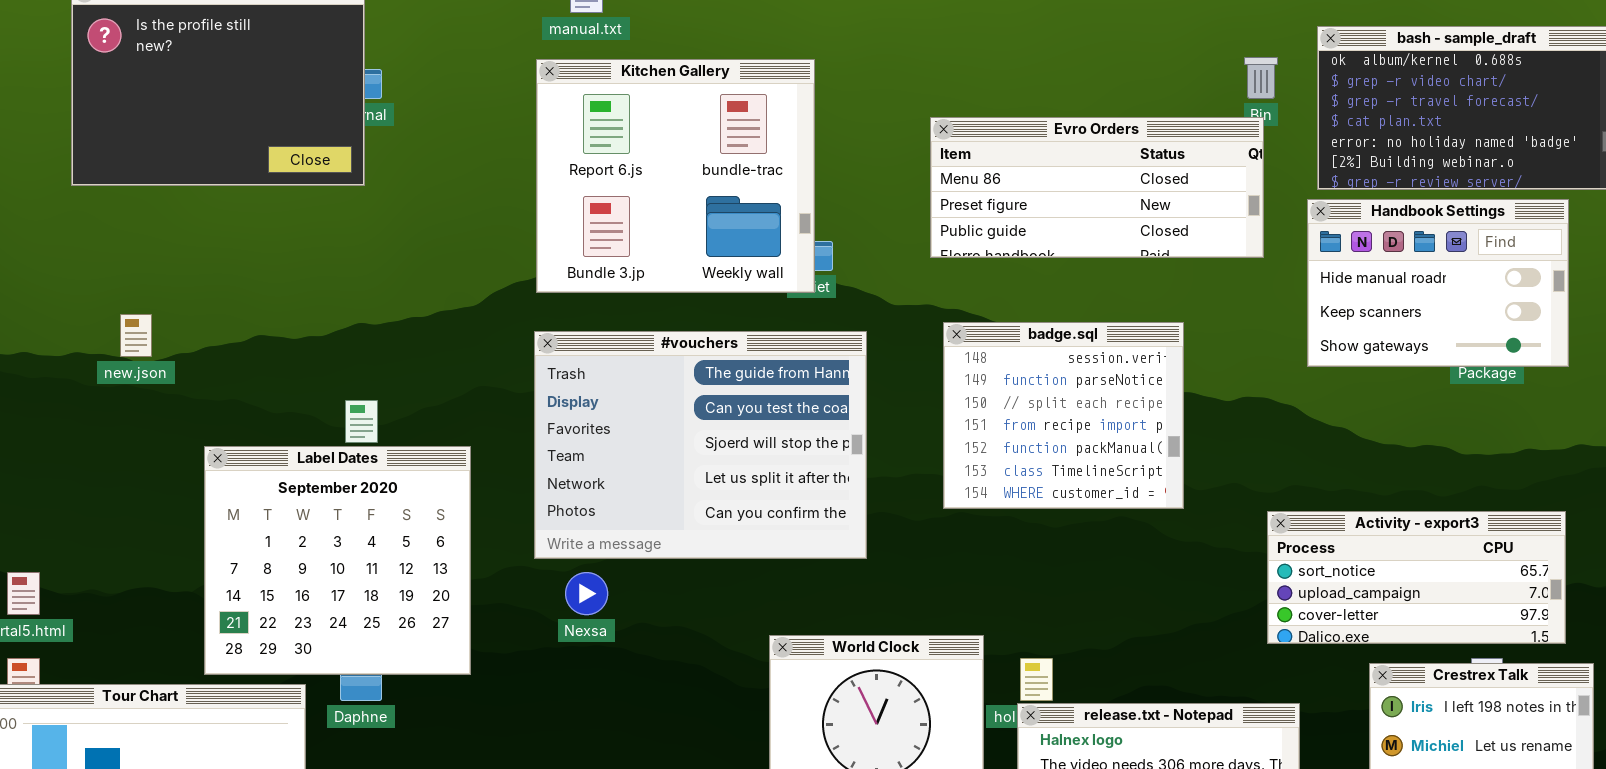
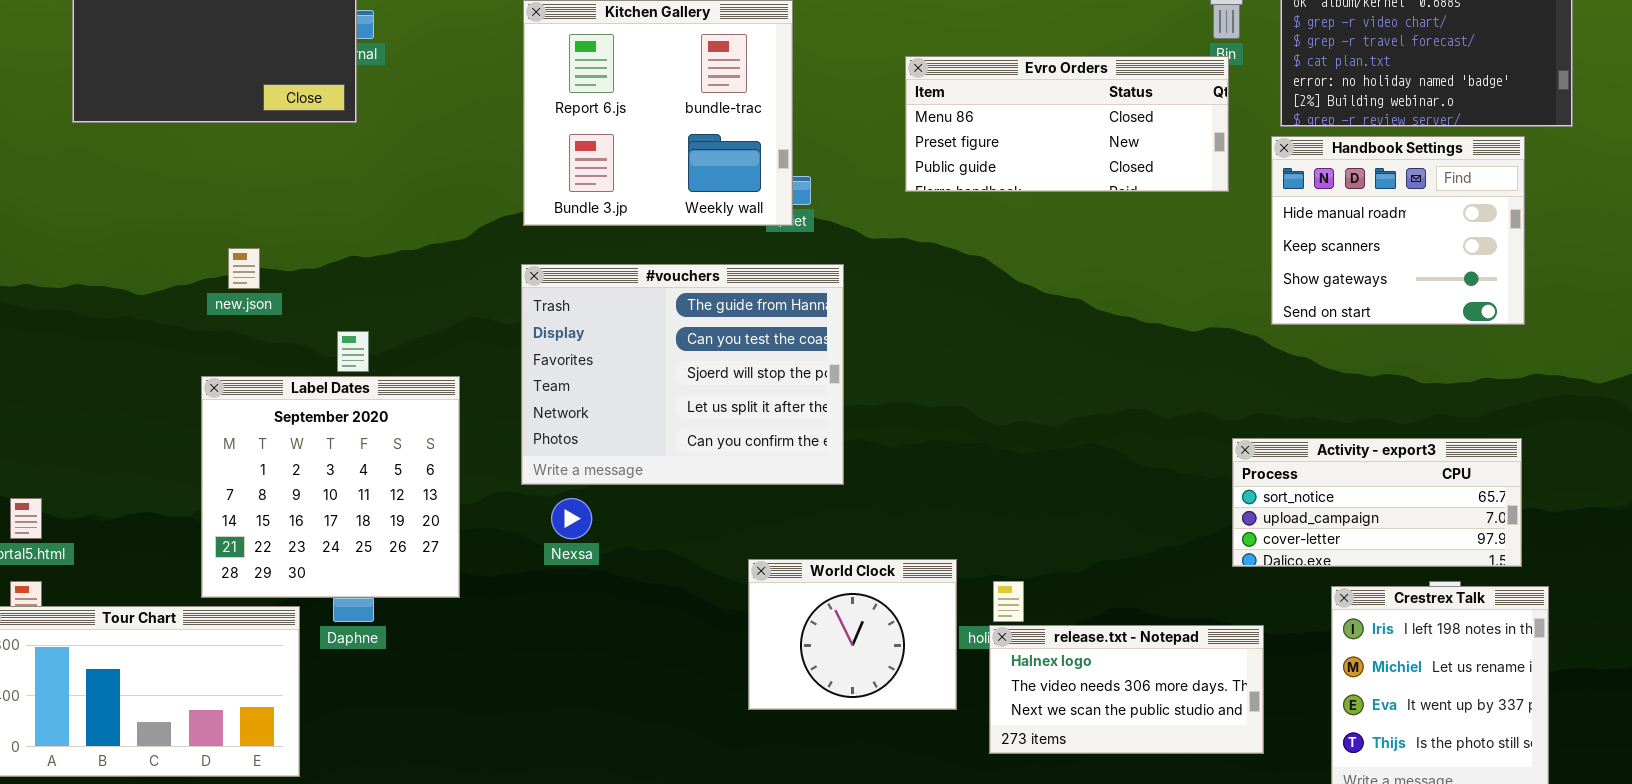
Handbook Settings: [1307,199,1569,367] -> [1271,136,1525,325], resized
new.json: [120,314,152,357] -> [228,248,260,289], moved
badge.sql: [943,322,1184,509] -> none, closed

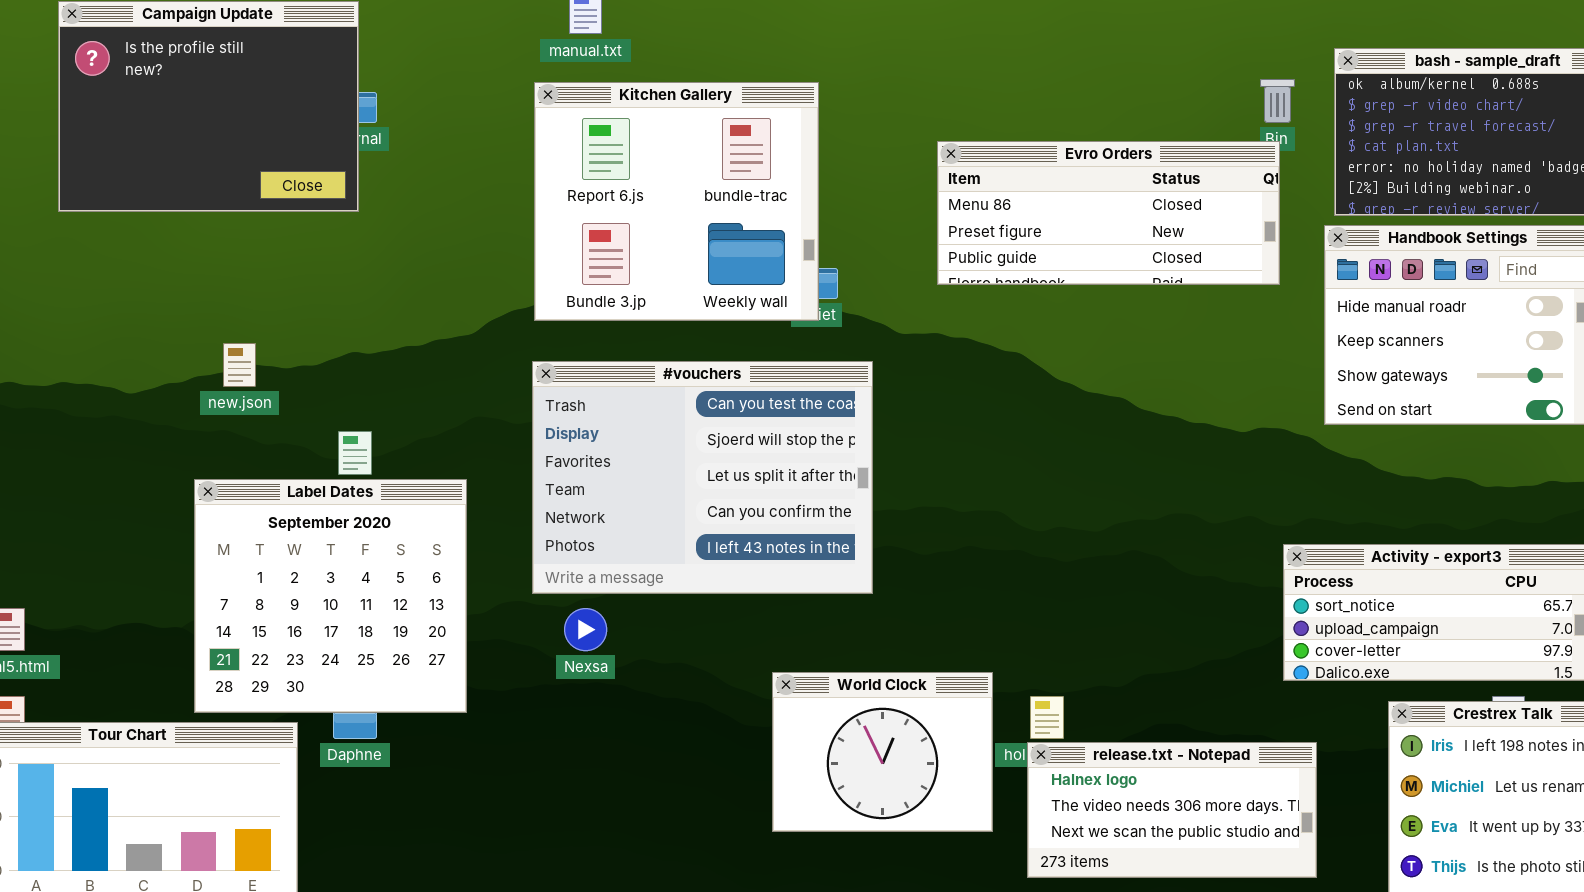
#vouchers: [521,264,844,485] -> [532,361,873,594], scrolled down 1 row

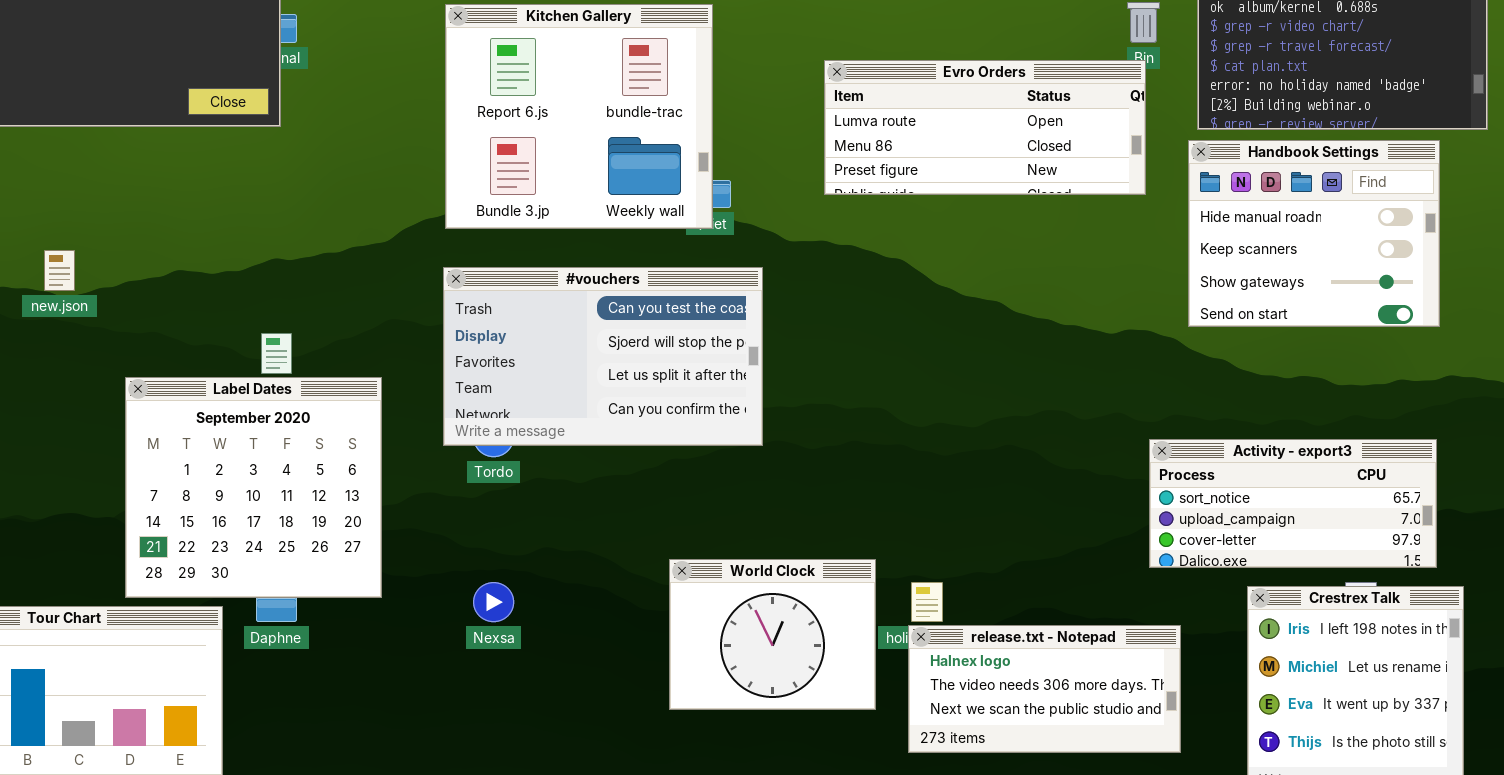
Evro Orders: [937,141,1280,285] -> [824,60,1146,195], scrolled up 1 row
new.json: [223,343,256,387] -> [44,250,75,291], moved
#vouchers: [532,361,873,594] -> [443,267,763,446], resized
Nexsa: [564,608,607,651] -> [473,582,514,622], moved

